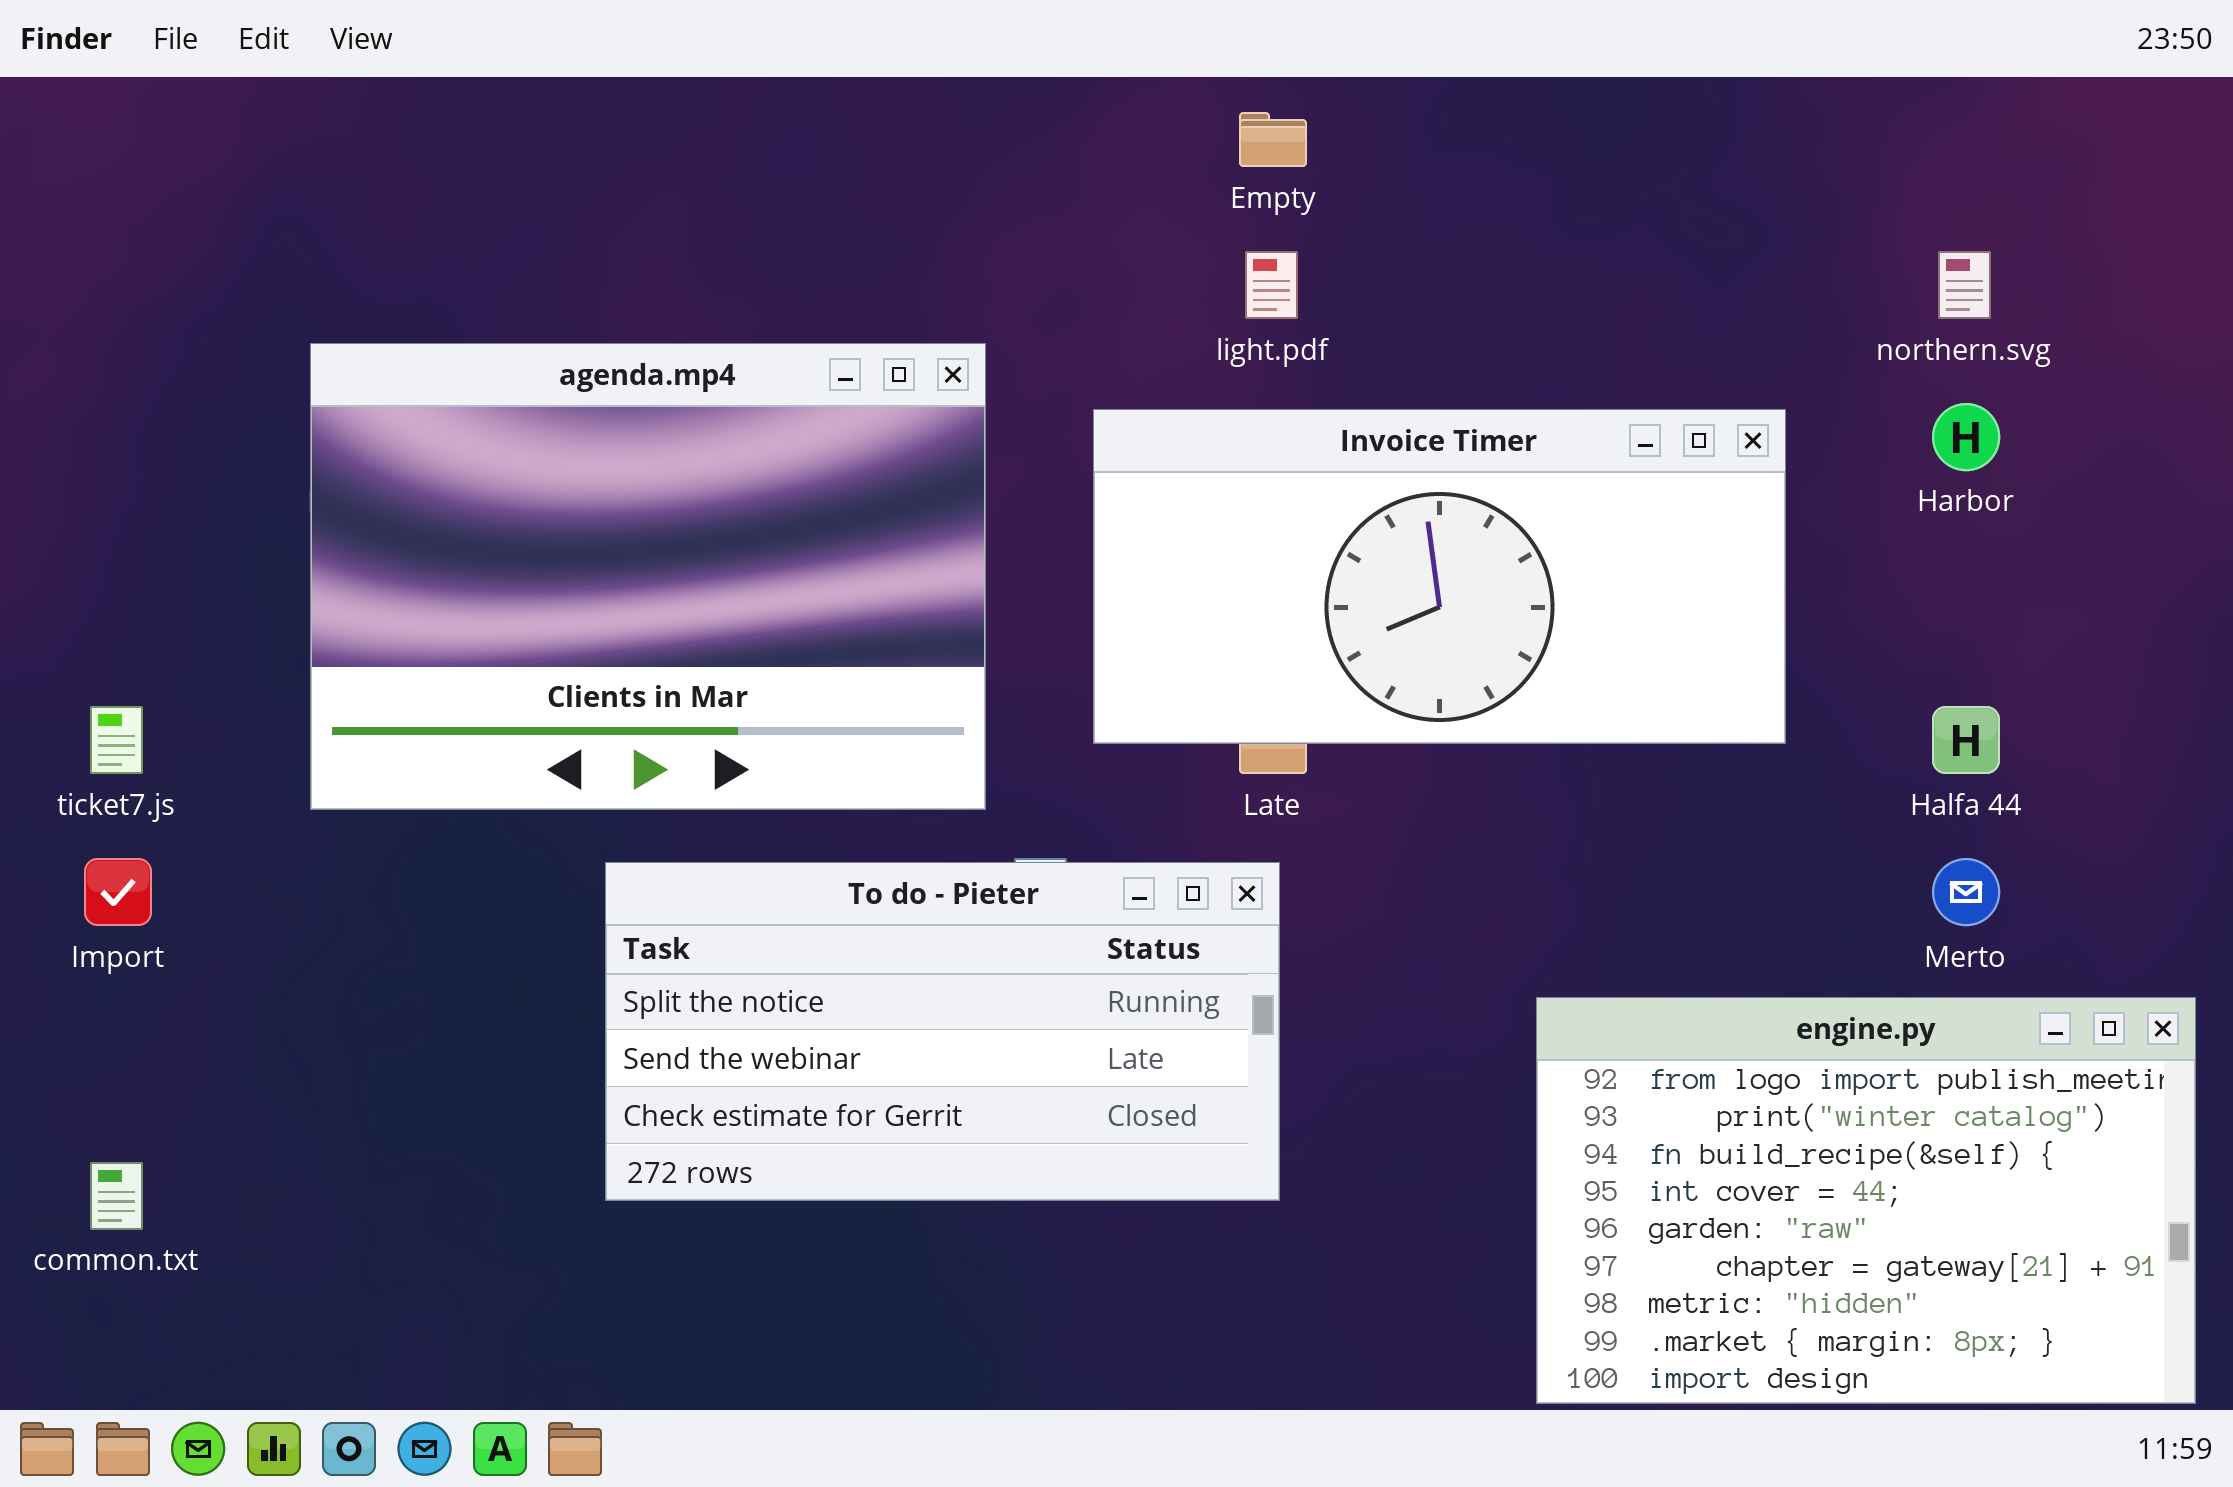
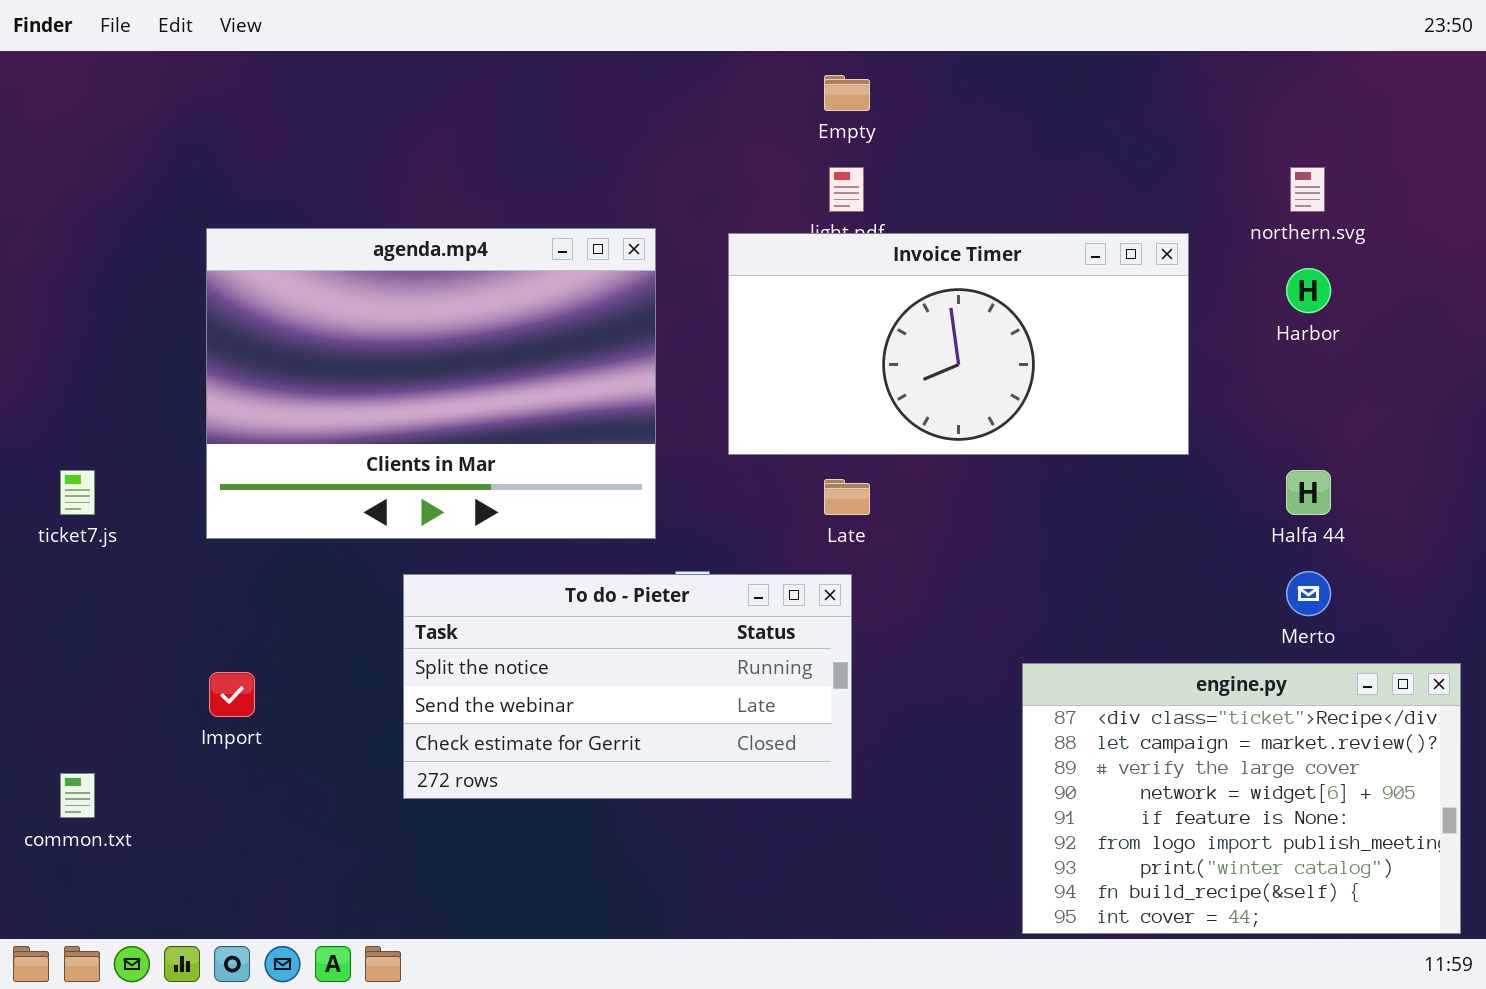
Invoice Timer: [1093,409,1786,744] -> [728,233,1189,455], moved
Import: [84,858,152,926] -> [209,672,255,717], moved
engine.py: [1536,997,2196,1404] -> [1022,663,1461,934], scrolled up 5 rows

